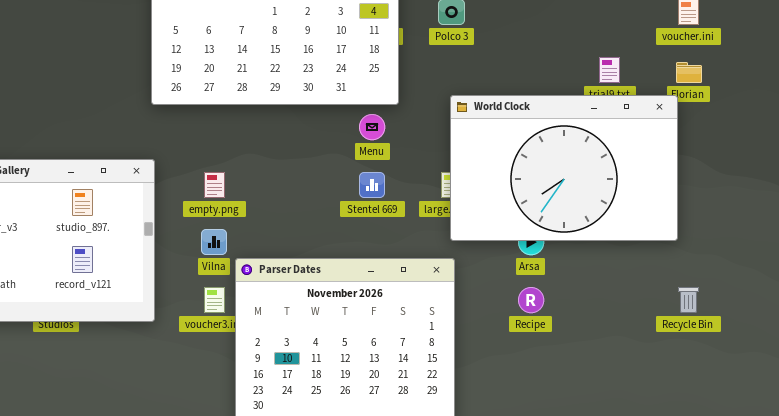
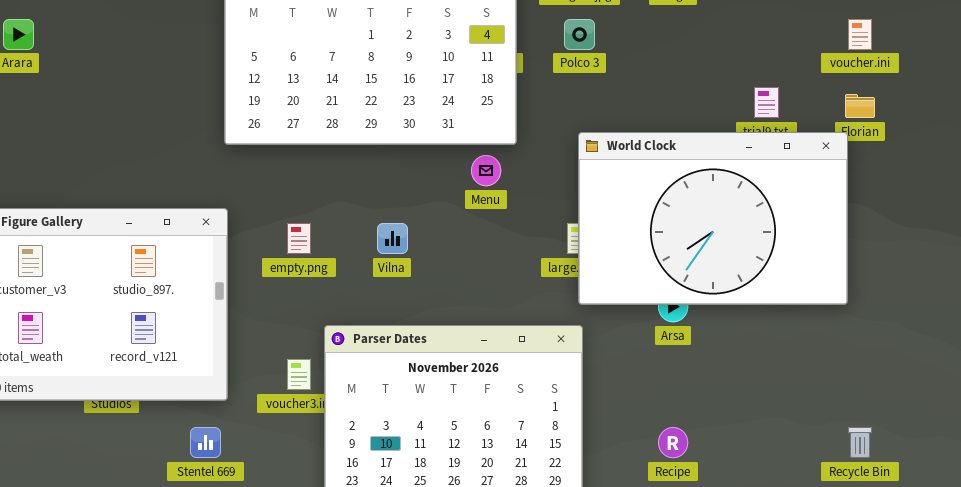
Stentel 669: [359,172,385,198] -> [190,427,221,458], moved
Vilna: [201,229,227,255] -> [377,223,408,254], moved
Recipe: [518,287,544,313] -> [658,427,688,458], moved
Recycle Bin: [678,287,699,313] -> [848,427,872,458], moved

